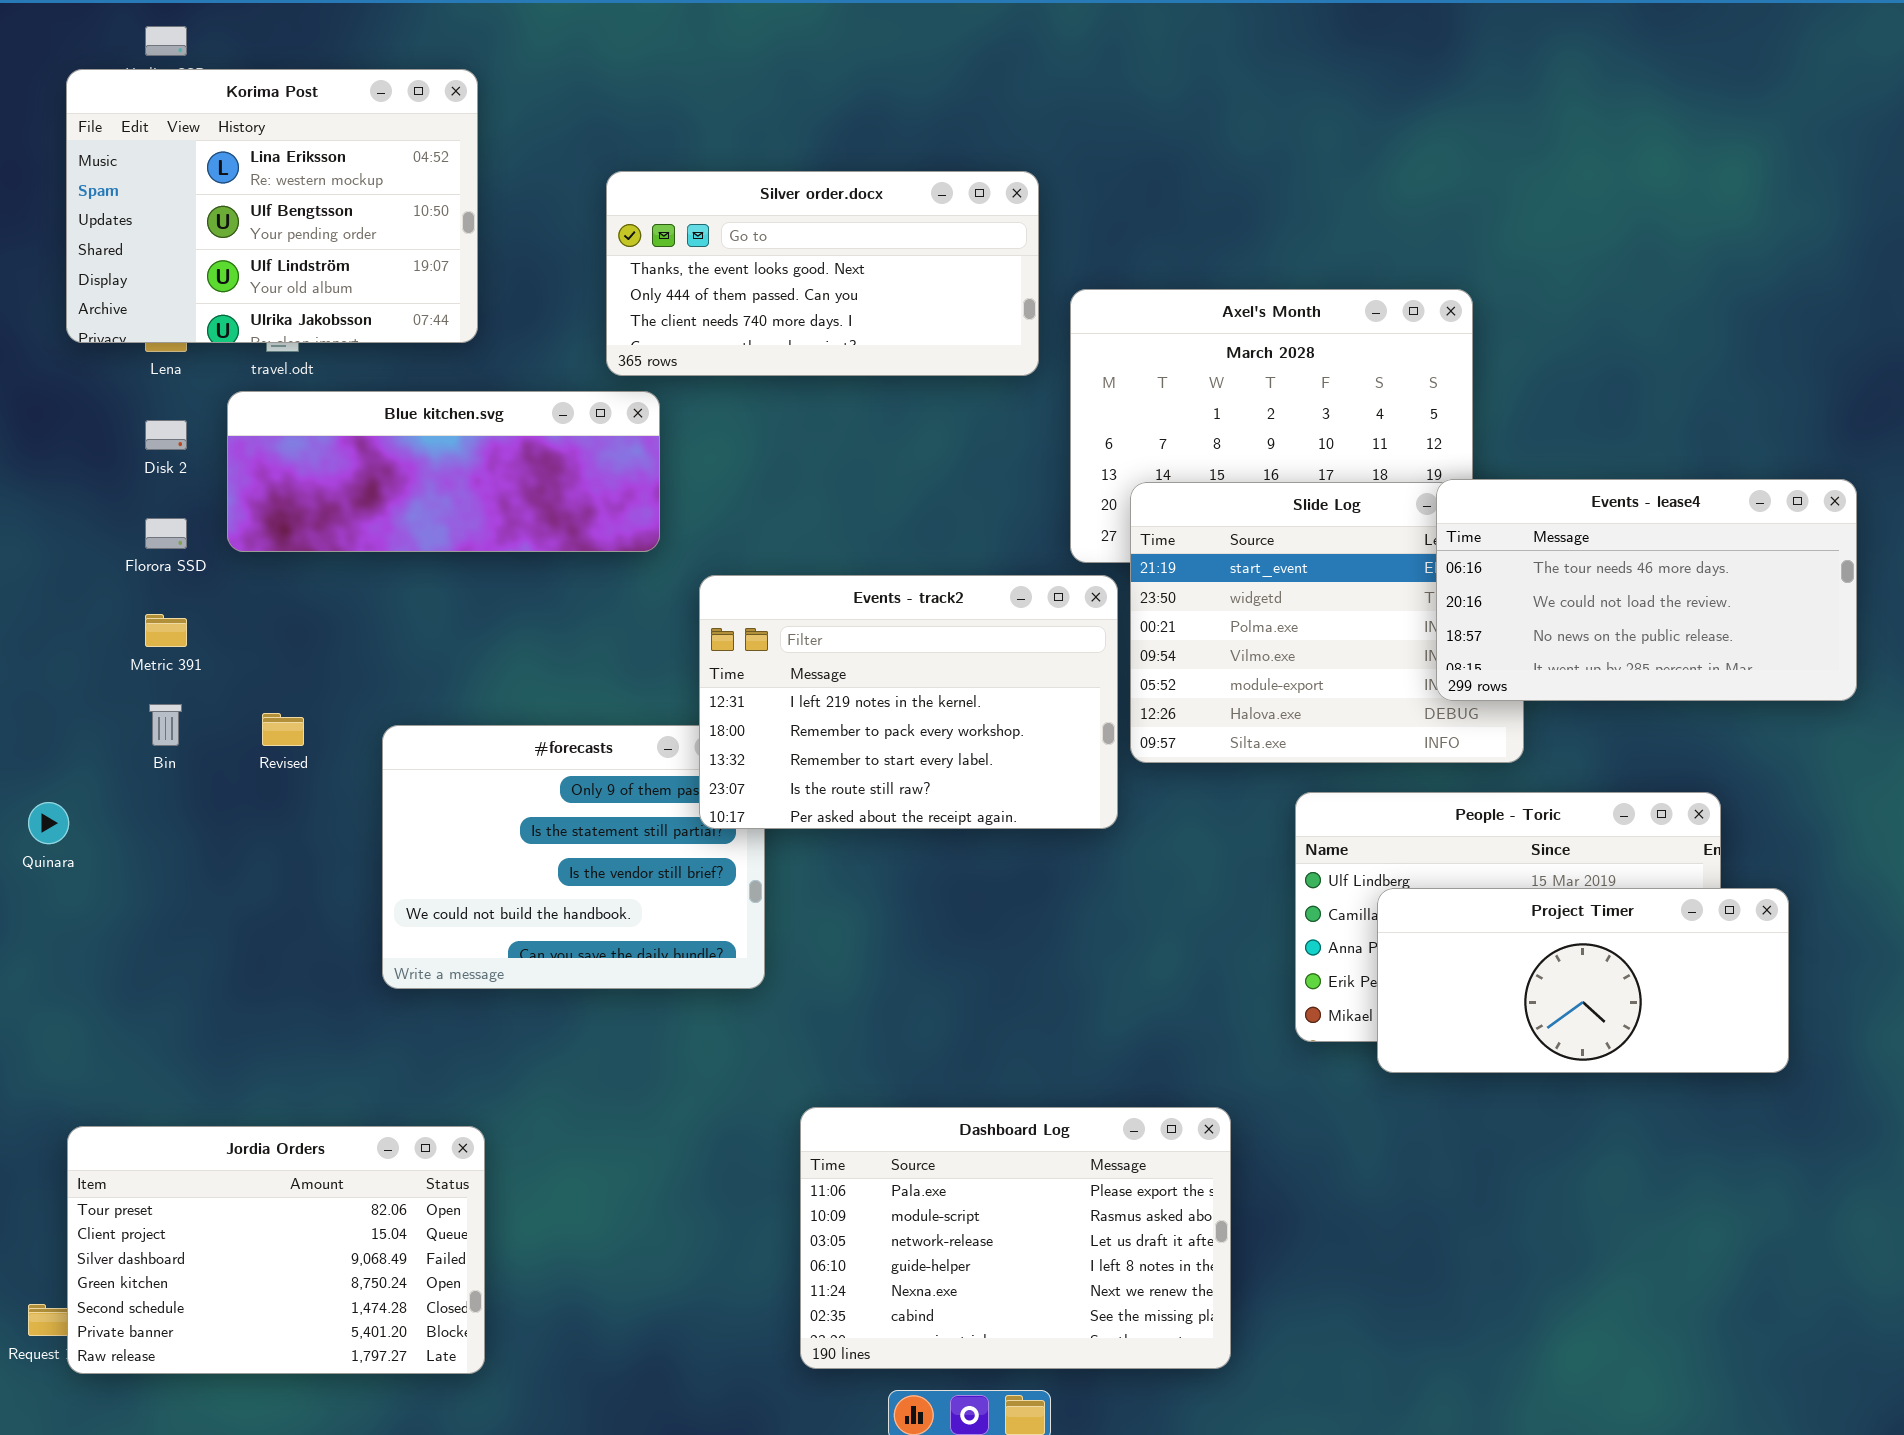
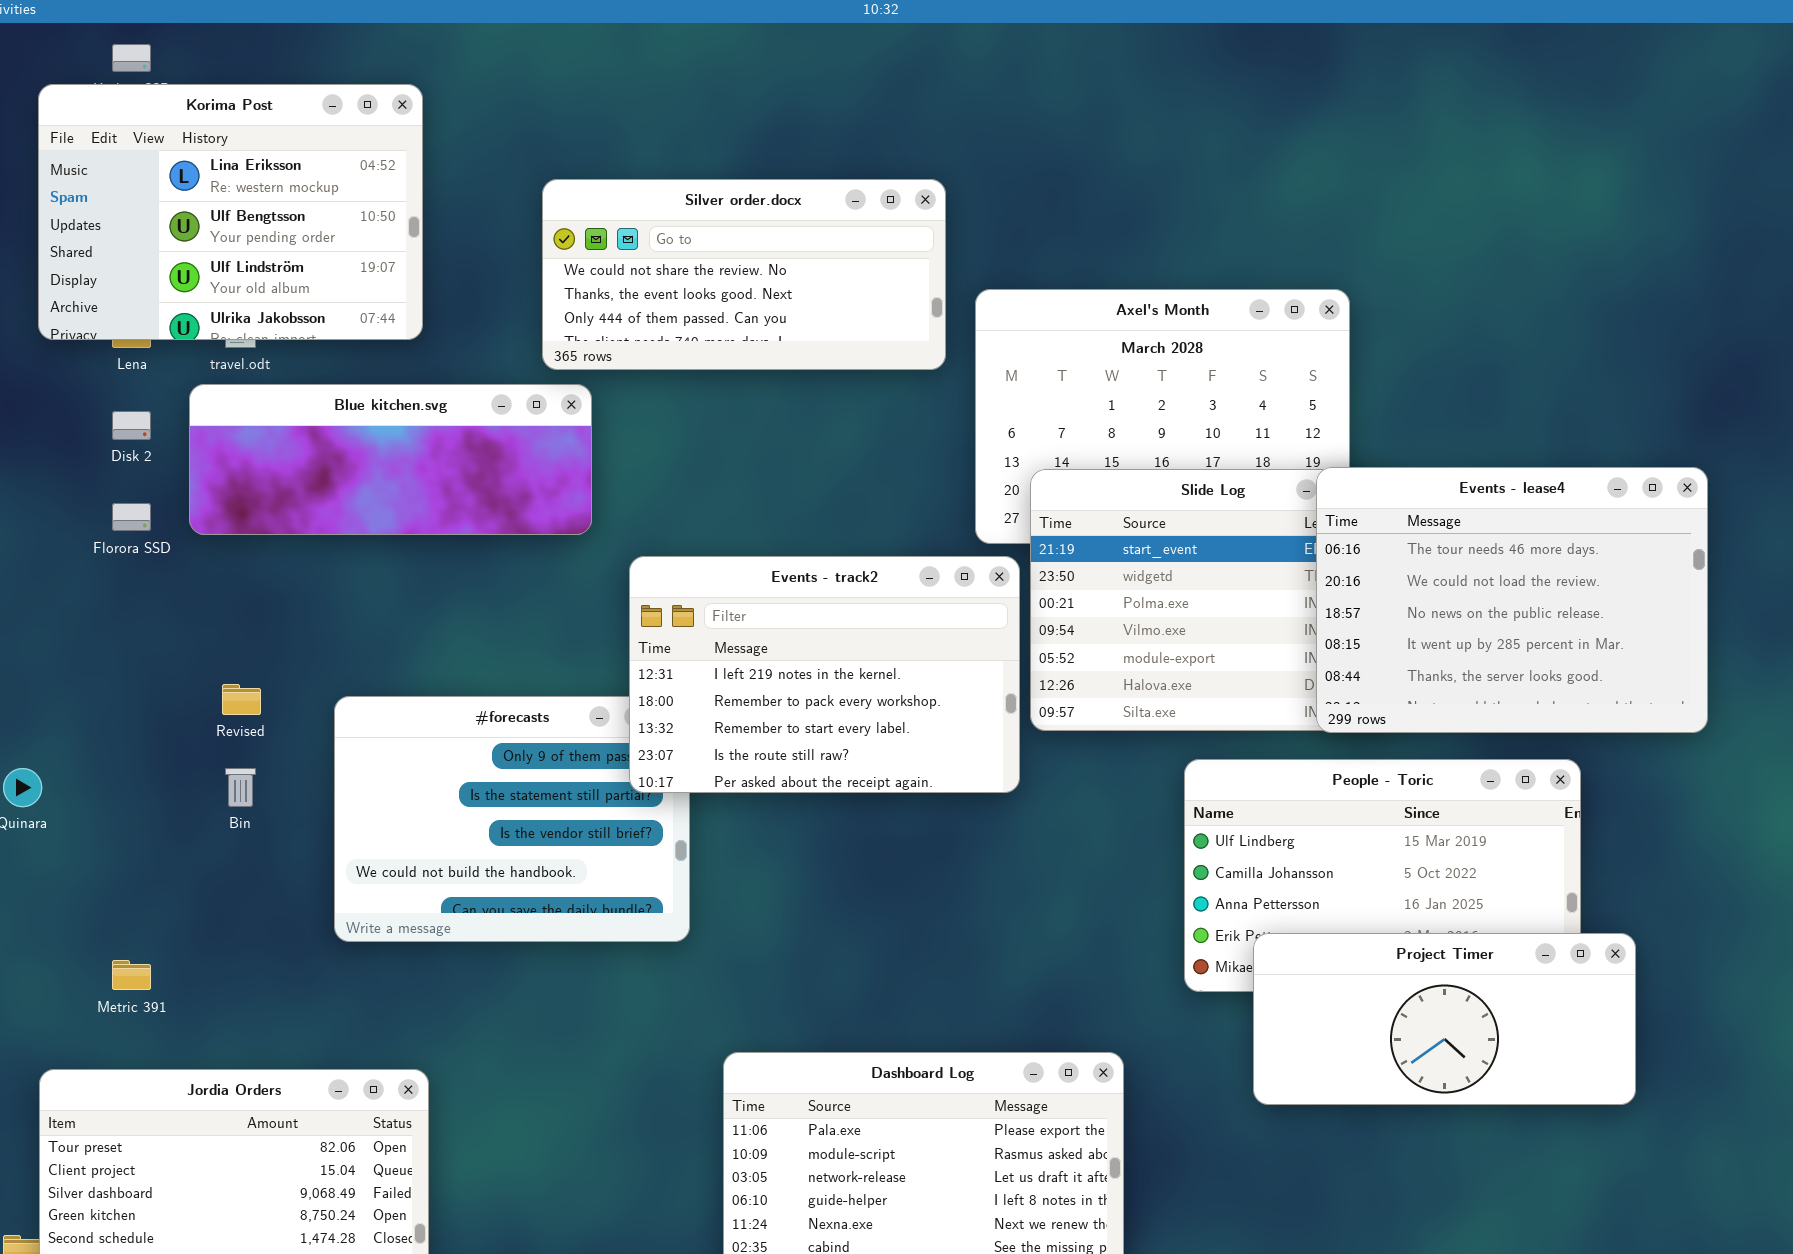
Silver order.docx: [606,171,1039,376] -> [542,179,946,370], scrolled up 1 row
Events - lease4: [1436,479,1857,701] -> [1316,467,1708,733], resized
Metric 391: [145,614,187,647] -> [112,960,151,990], moved
Bin: [149,704,182,746] -> [225,768,256,807], moved
Project Timer: [1377,888,1789,1073] -> [1253,933,1636,1105], moved

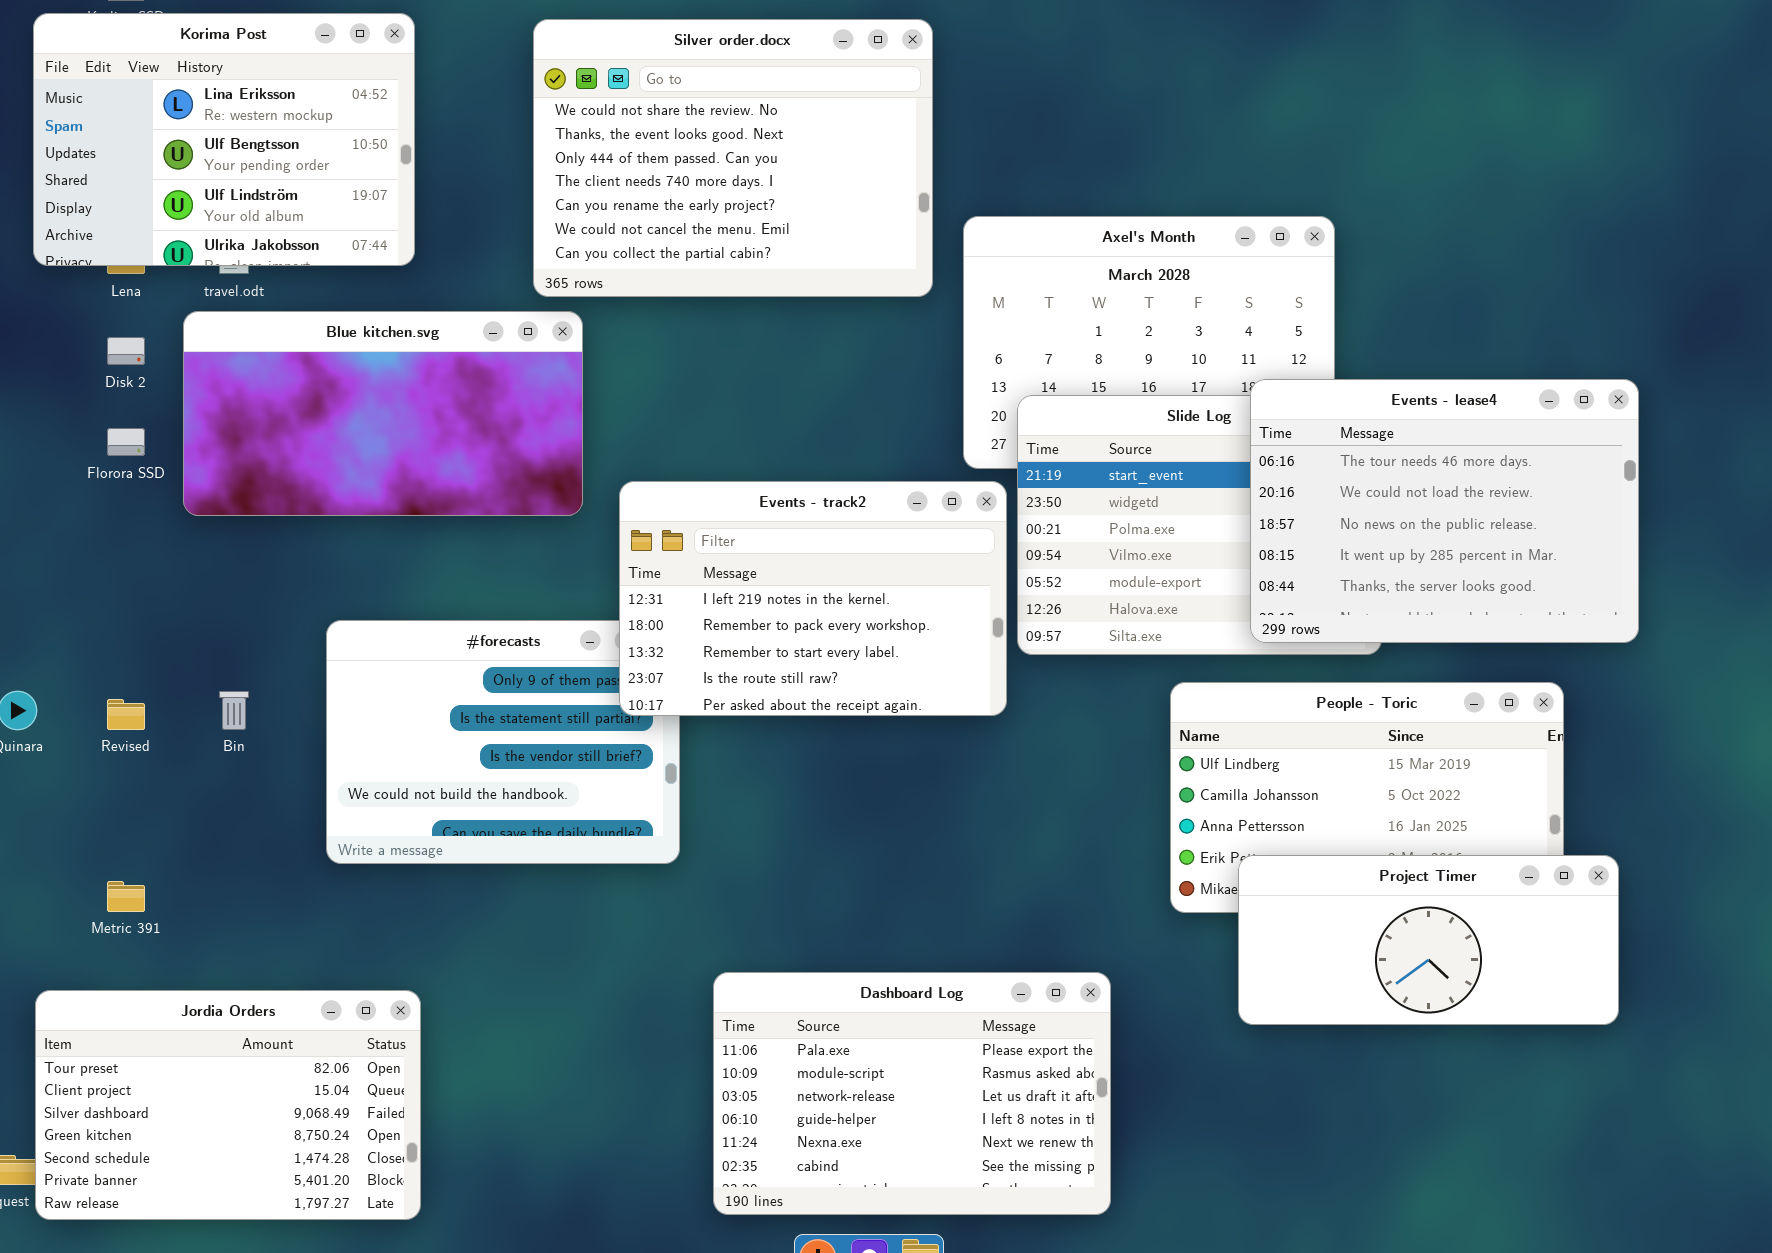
Silver order.docx: [542,179,946,370] -> [533,19,933,297], resized
Blue kitchen.svg: [189,384,592,535] -> [183,311,583,516], resized
Events - lease4: [1316,467,1708,733] -> [1250,379,1639,643], moved
Revised: [222,684,261,715] -> [107,699,145,730], moved

